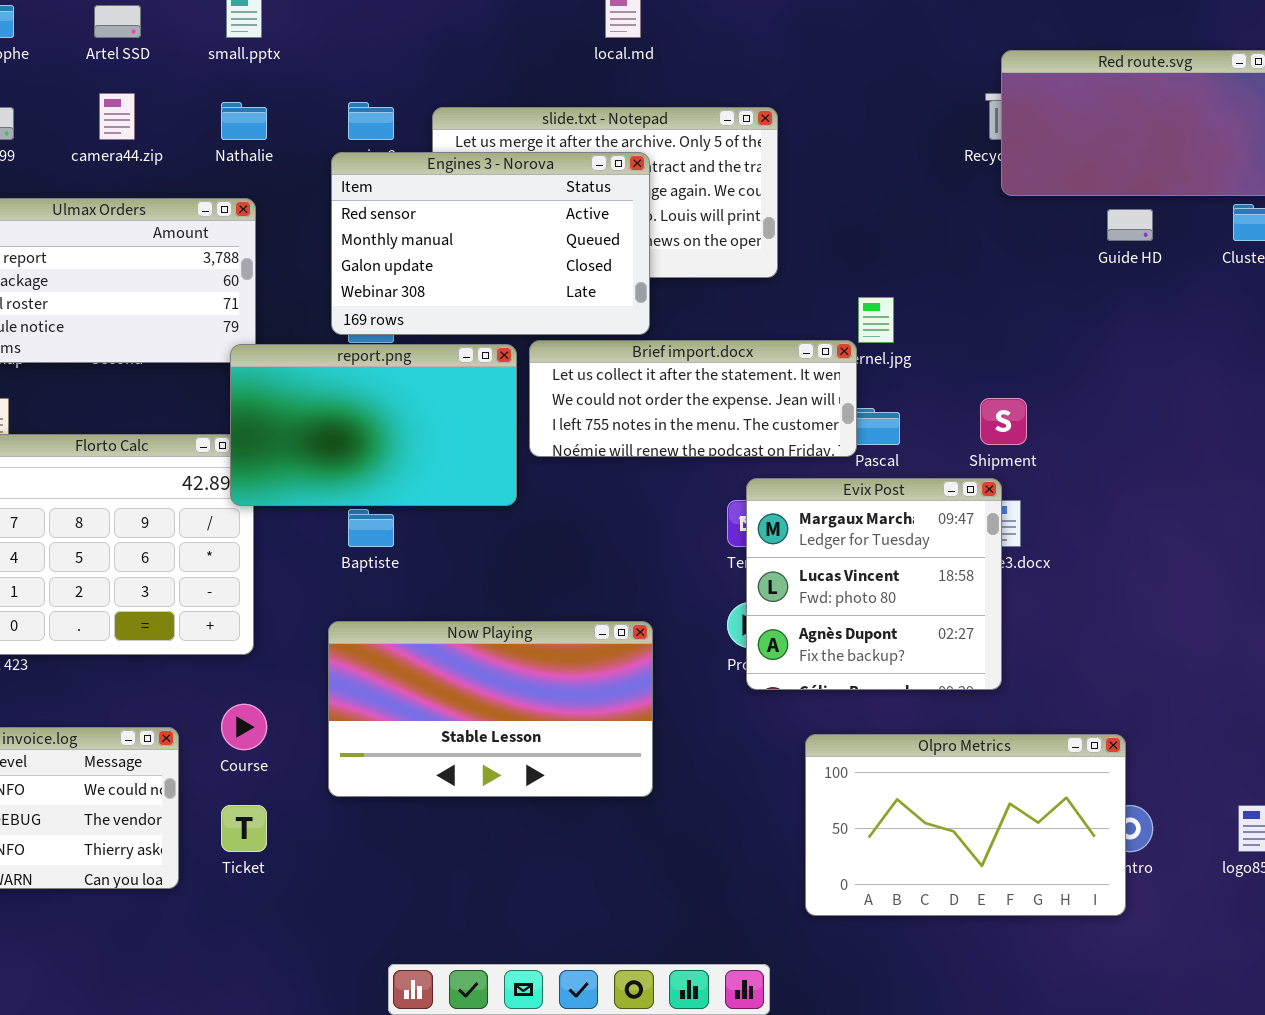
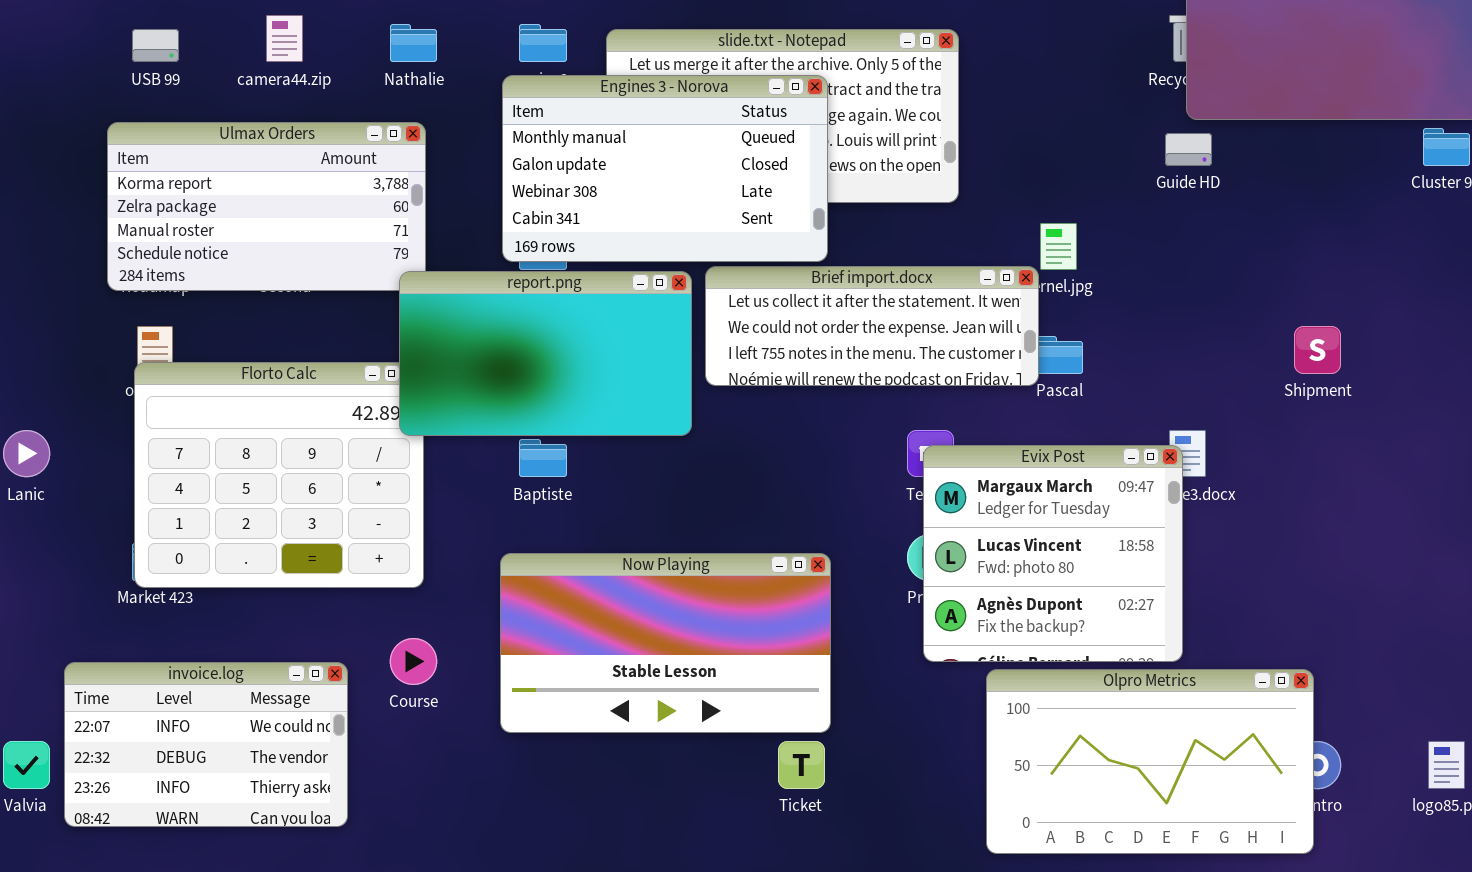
Engines 3 - Norova: [331,152,650,335] -> [502,75,828,262], scrolled down 1 row
Guide HD: [1107,209,1153,241] -> [1165,133,1212,166], moved
Shipment: [980,398,1027,445] -> [1294,326,1341,374], moved
Evix Post: [746,478,1002,690] -> [923,445,1183,662], moved
Ticket: [221,805,267,852] -> [778,741,825,789], moved

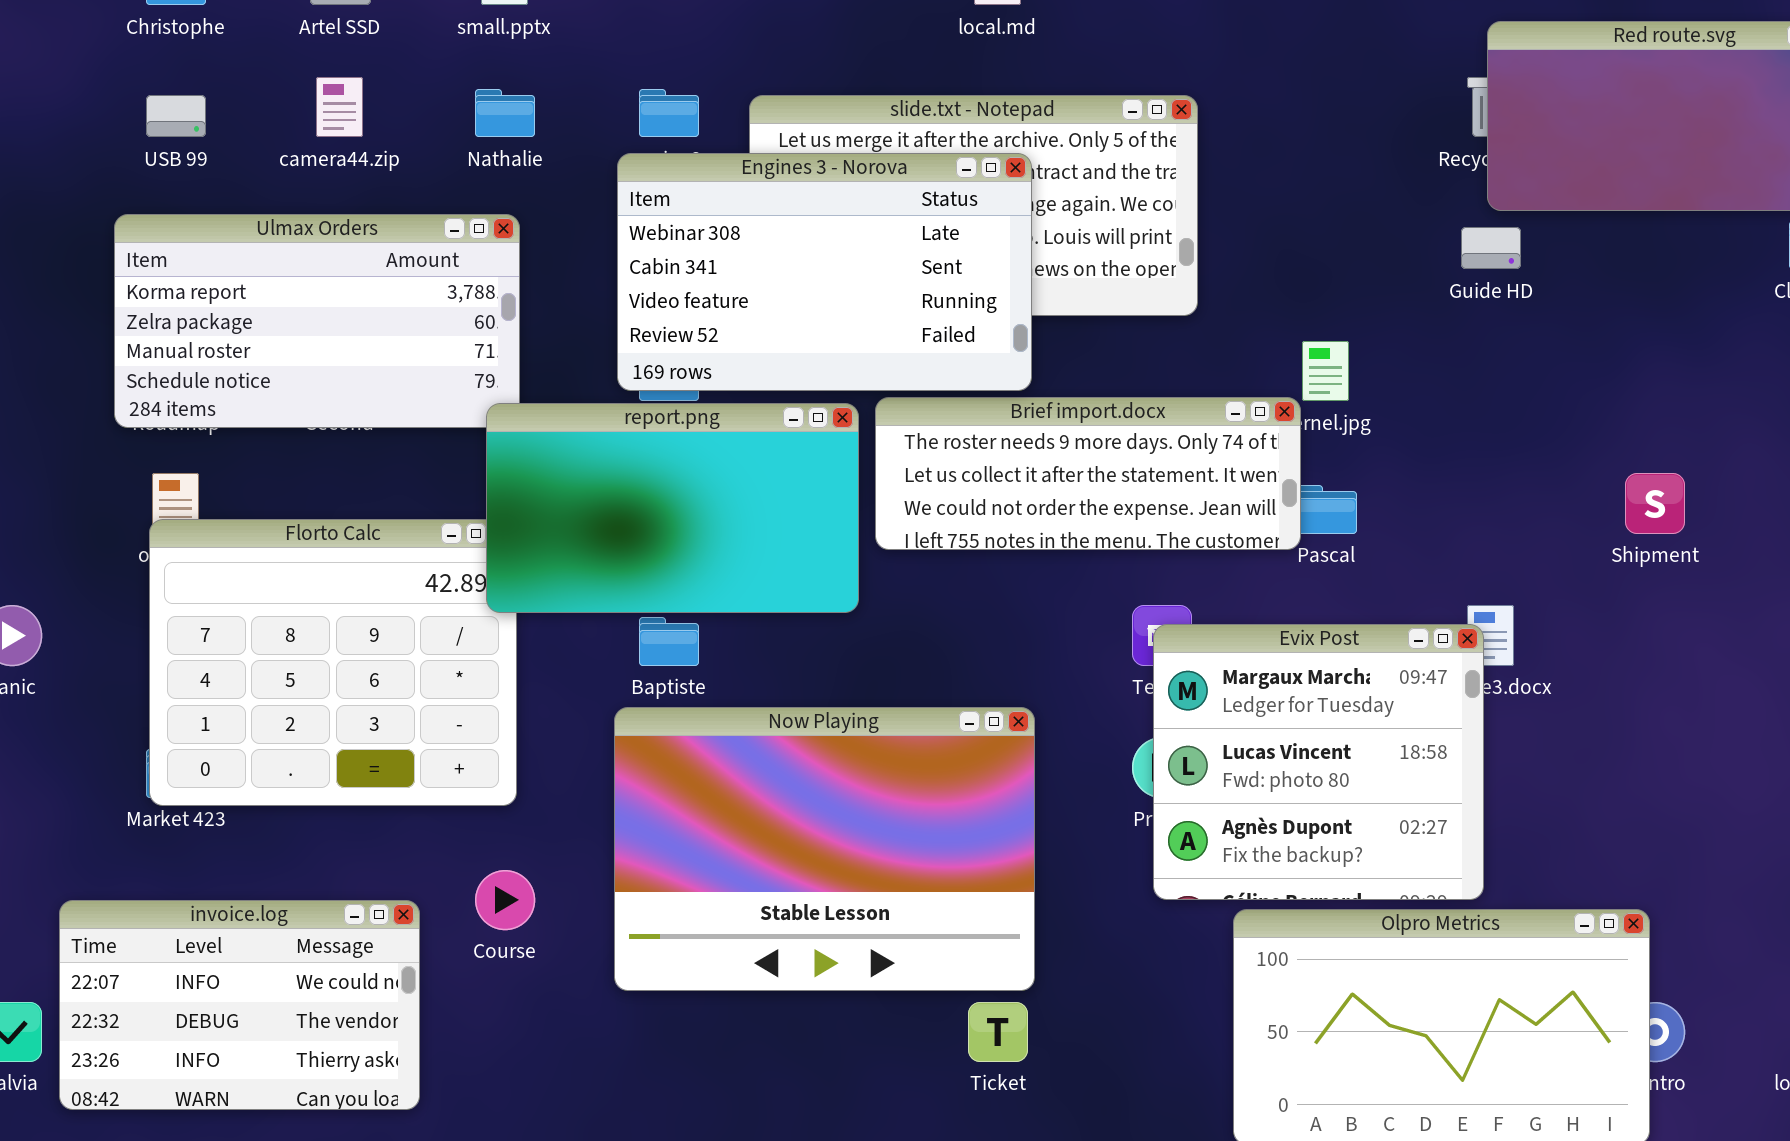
Engines 3 - Norova: [502,75,828,262] -> [617,153,1032,391], scrolled down 2 rows
Brief import.docx: [705,266,1039,386] -> [875,397,1301,550], scrolled up 1 row
Now Playing: [500,553,831,733] -> [614,707,1035,991], resized

